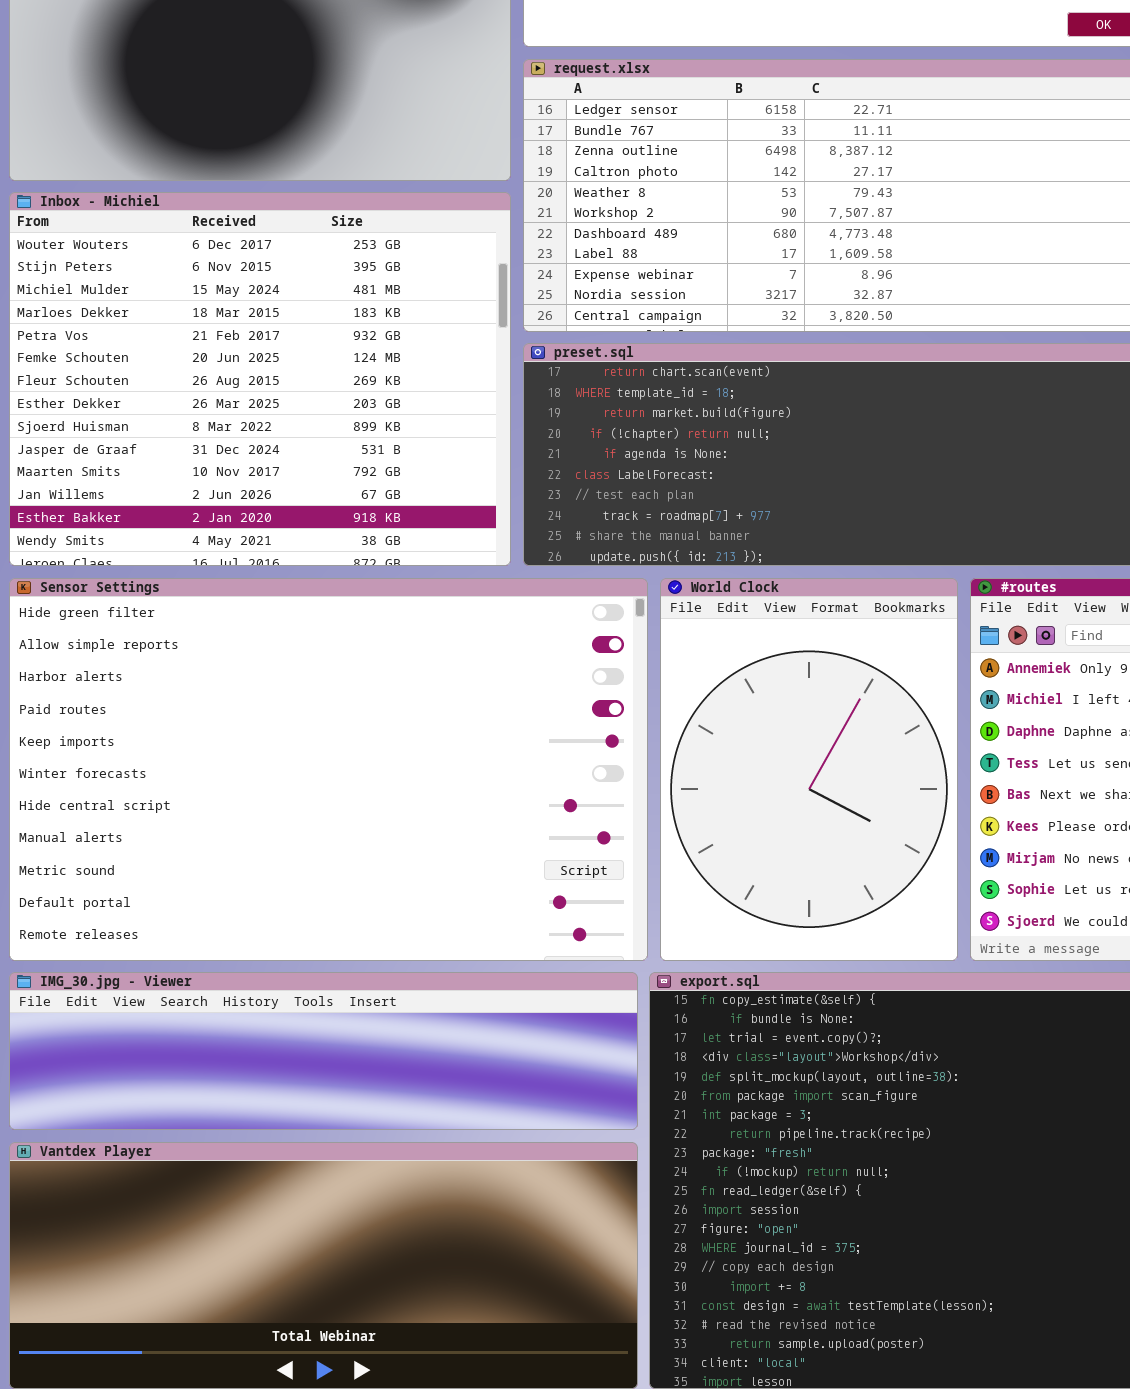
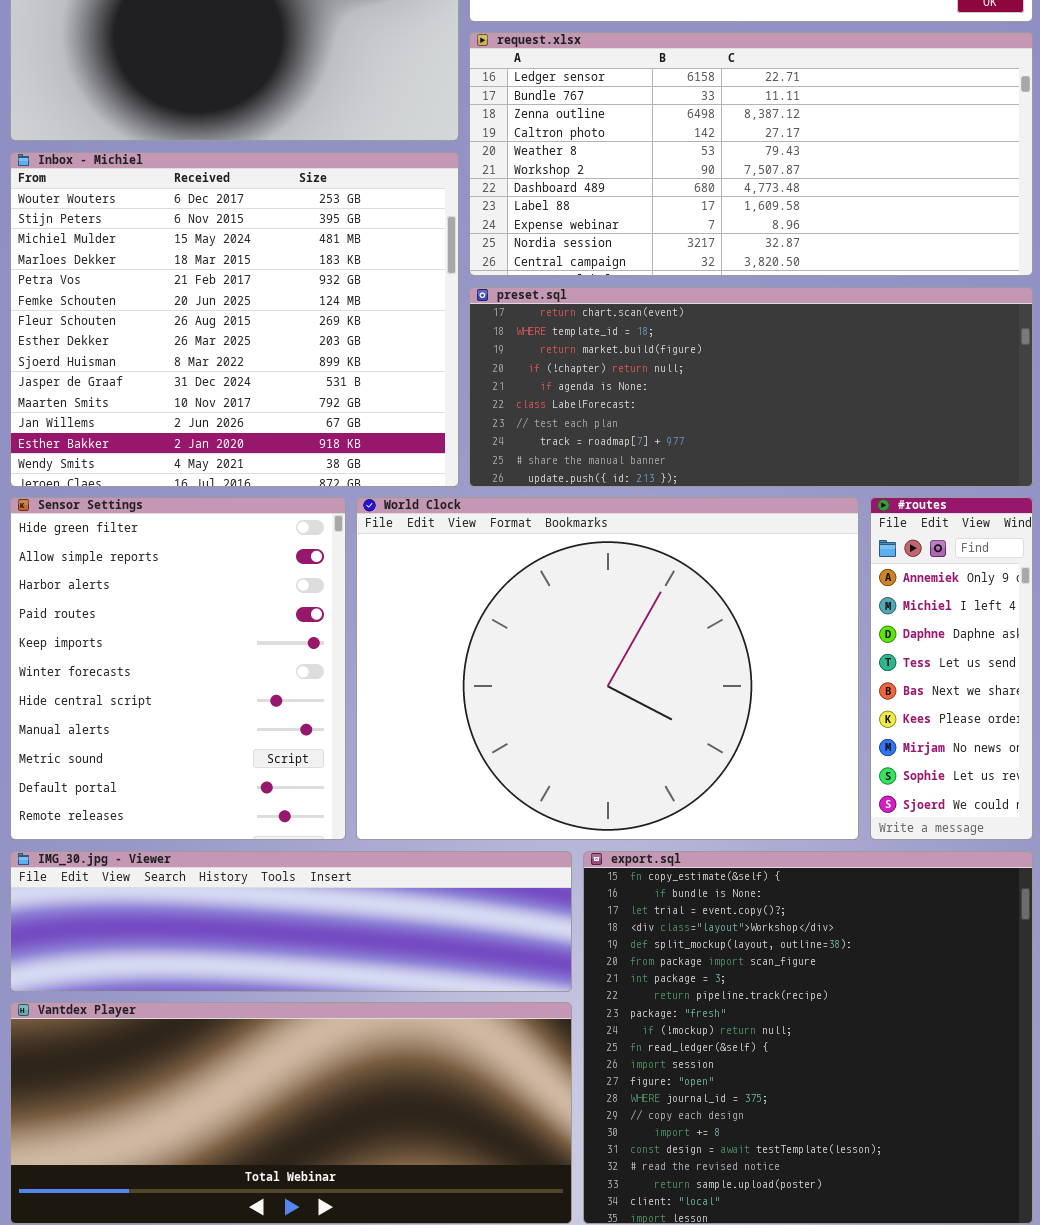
Sensor Settings: [9,578,648,961] -> [10,497,346,840], resized
World Clock: [660,578,958,961] -> [356,497,859,840], resized

